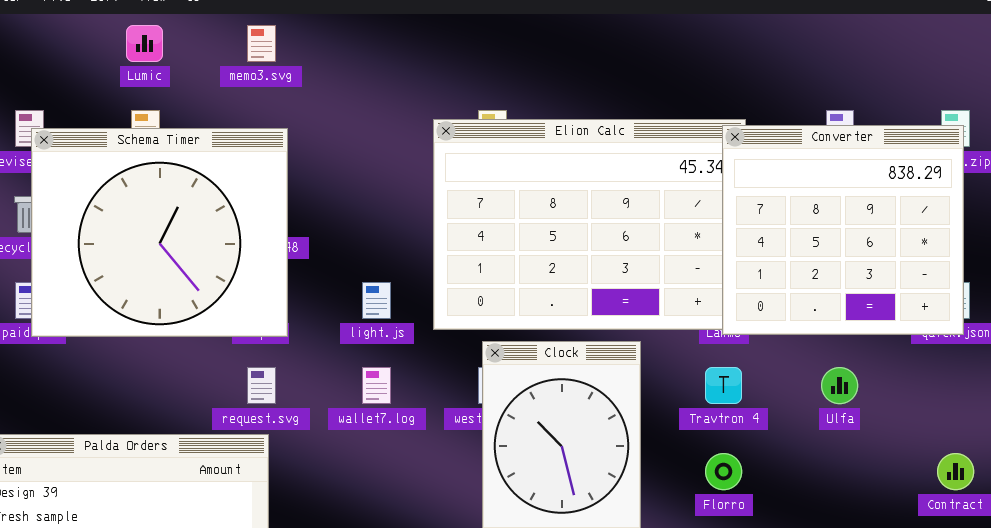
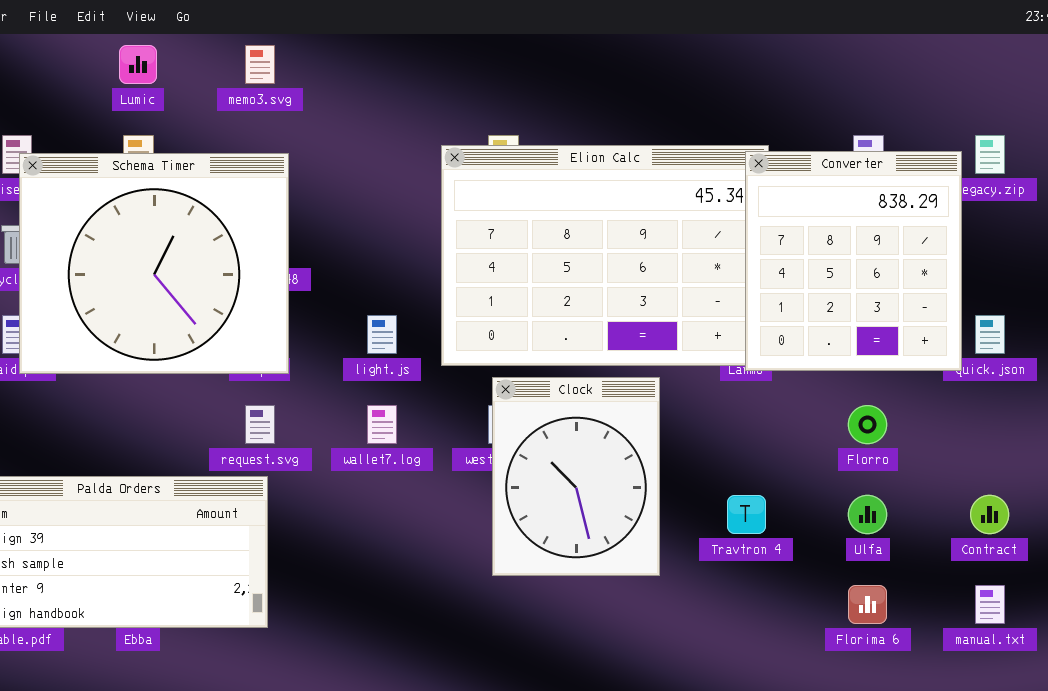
Converter: [722,125,964,335] -> [745,151,962,371], resized
Travtron 4: [705,367,742,404] -> [727,495,766,534], moved
Ulfa: [821,367,858,404] -> [848,495,887,534], moved
Florro: [705,453,742,490] -> [848,405,887,444], moved

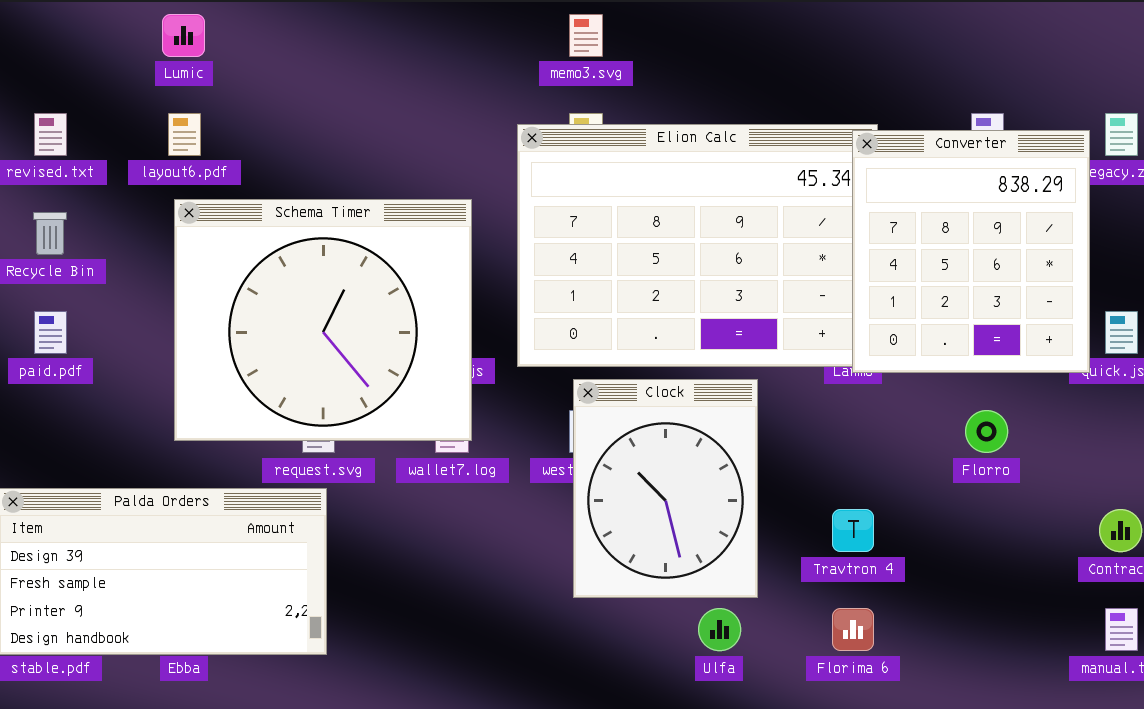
memo3.svg: [245,45,275,84] -> [569,14,603,57], moved
Schema Timer: [19,153,289,374] -> [174,199,472,441], moved
Ulfa: [848,495,887,534] -> [698,608,741,651], moved
Florima 6: [848,585,887,624] -> [832,608,874,651], moved

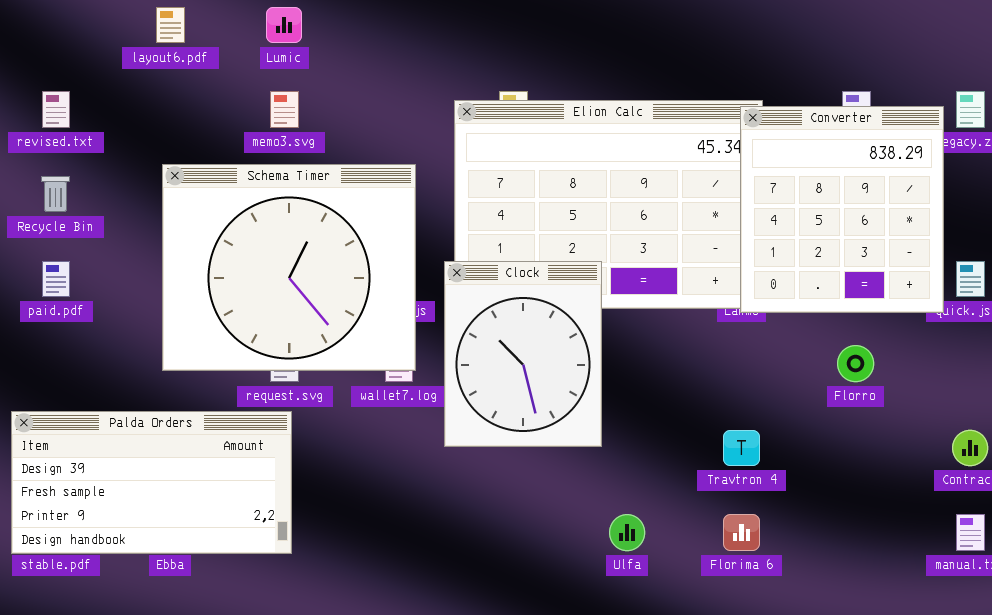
Lumic: [162,14,205,57] -> [266,7,302,43], moved
memo3.svg: [569,14,603,57] -> [270,91,299,128], moved
layout6.pdf: [168,113,201,156] -> [156,7,185,43], moved
Clock: [573,379,758,598] -> [444,261,602,447], moved

